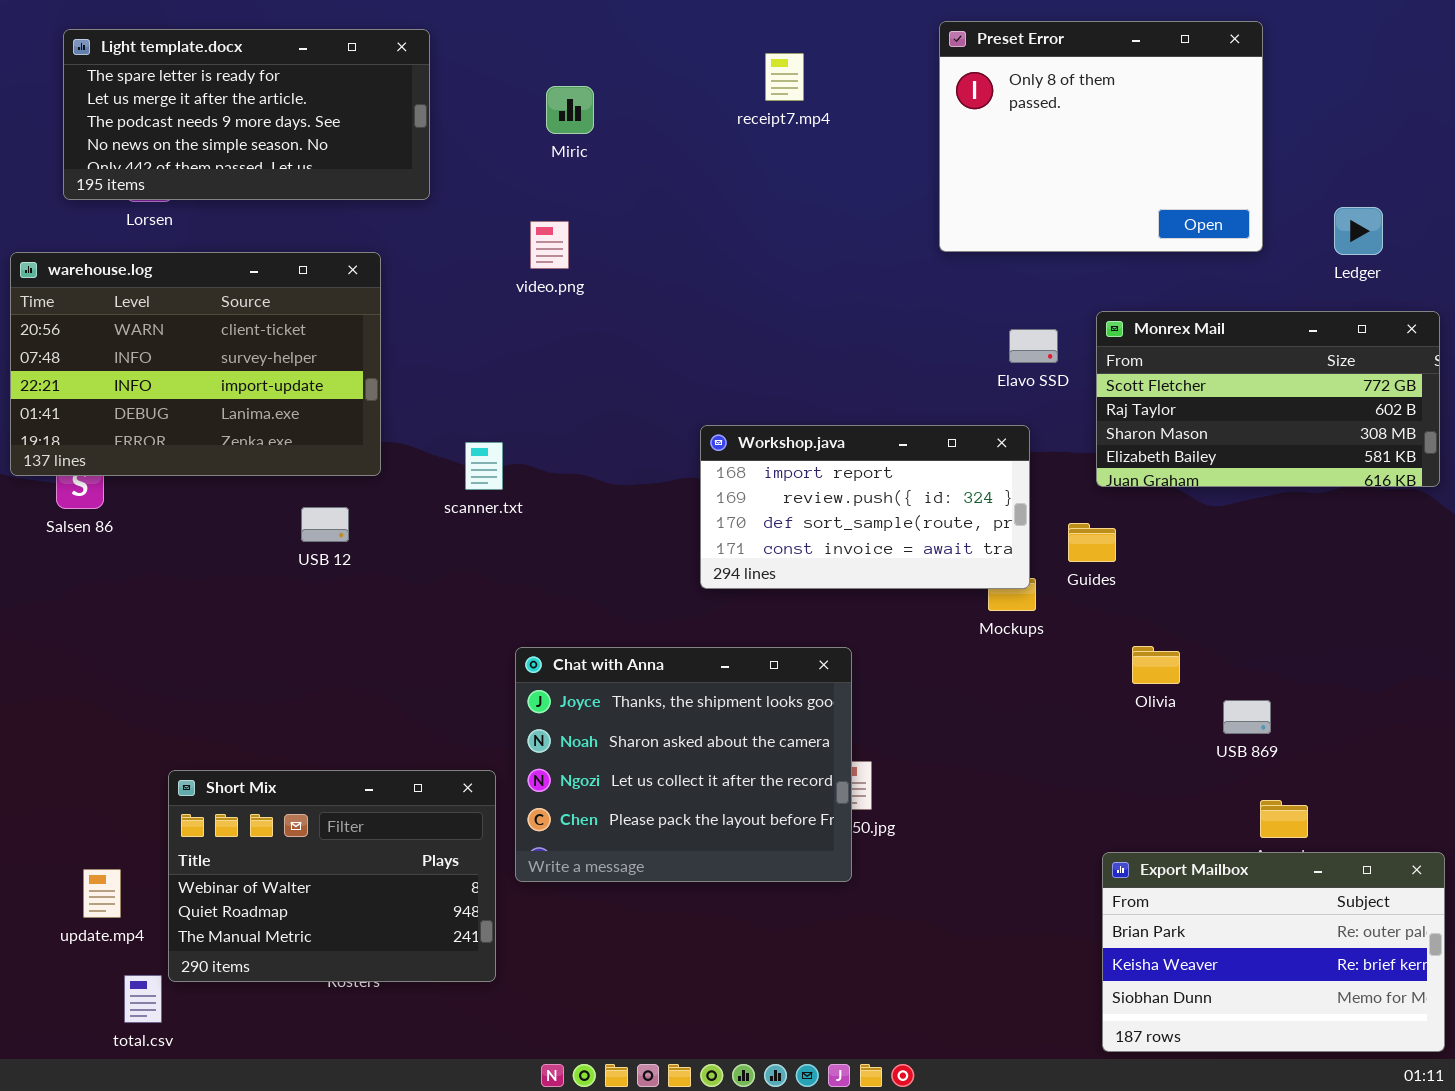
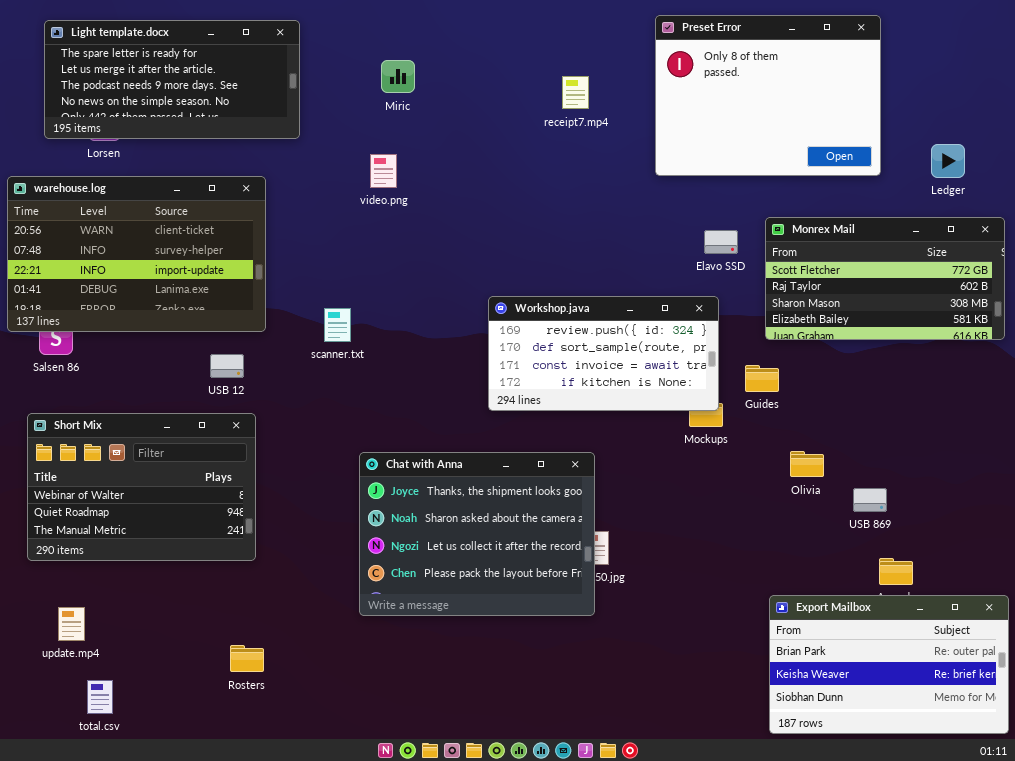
receipt7.mp4: [765,53,804,101] -> [562,76,589,109], moved
Workshop.java: [700,425,1030,589] -> [488,296,719,411], scrolled down 1 row
Short Mix: [168,770,496,982] -> [27,413,256,561], moved

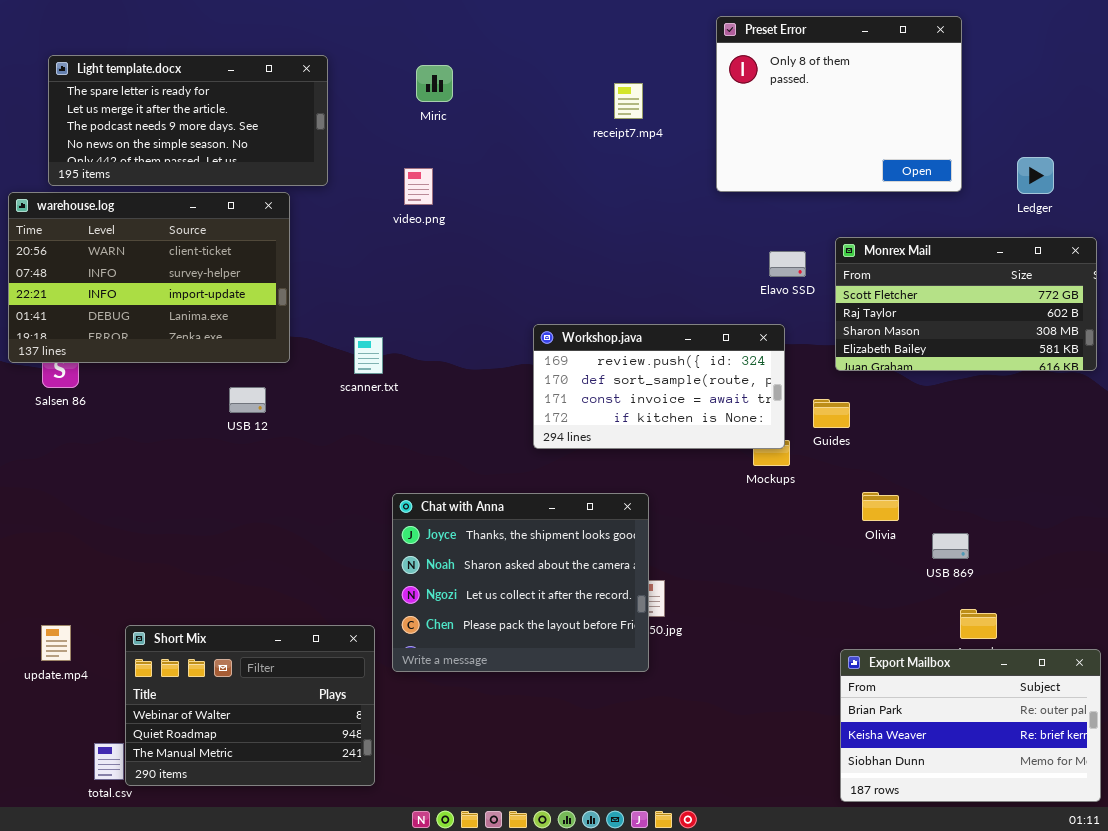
Light template.docx: [44,20,300,139] -> [48,55,328,186], moved
Short Mix: [27,413,256,561] -> [125,625,375,786], moved
update.mp4: [58,607,85,641] -> [41,625,71,661], moved

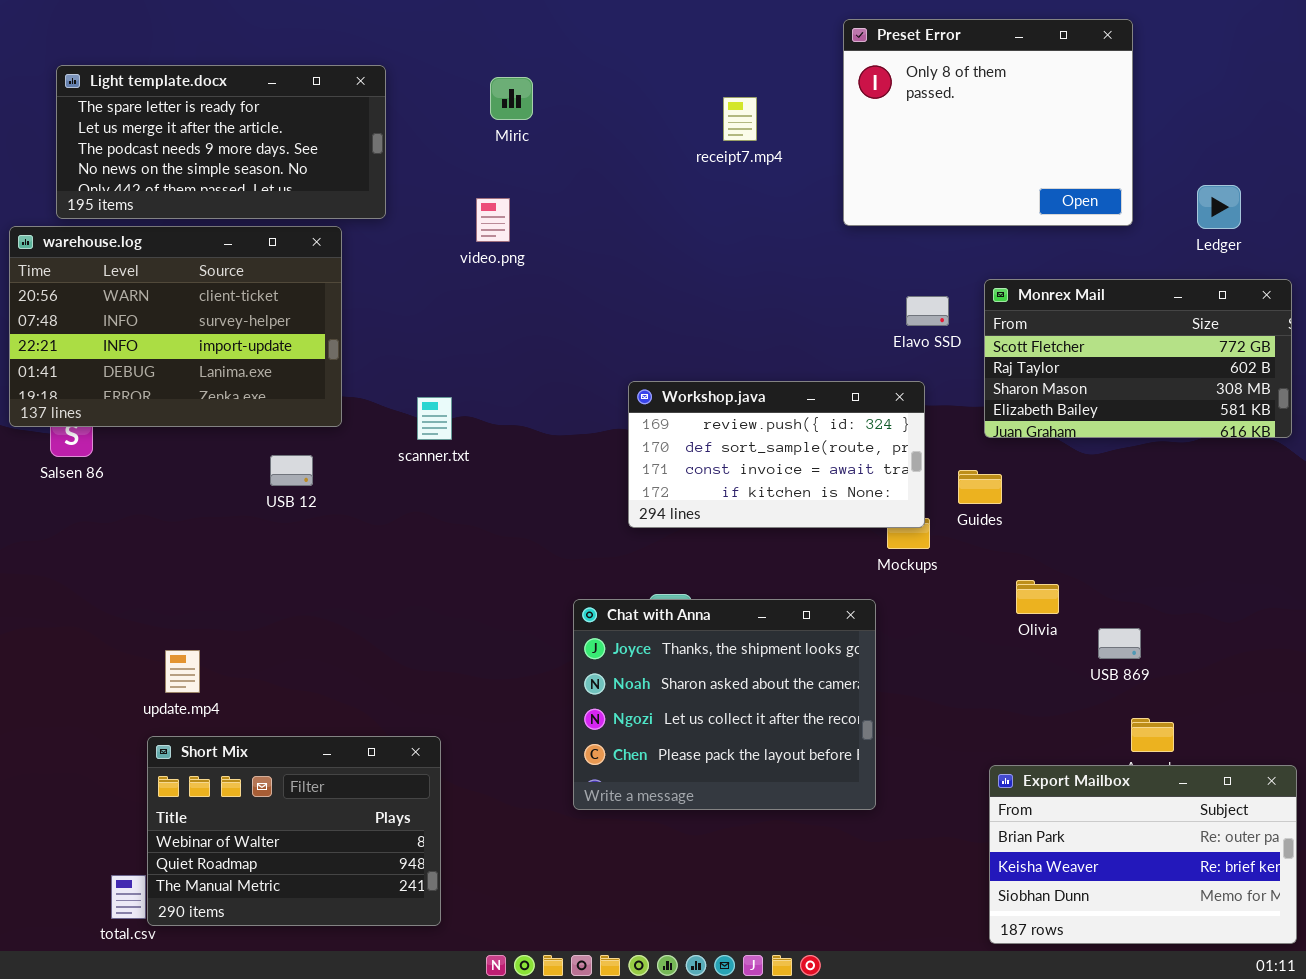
Chat with Anna: [392,493,649,672] -> [573,599,876,810], moved
update.mp4: [41,625,71,661] -> [165,650,200,693], moved

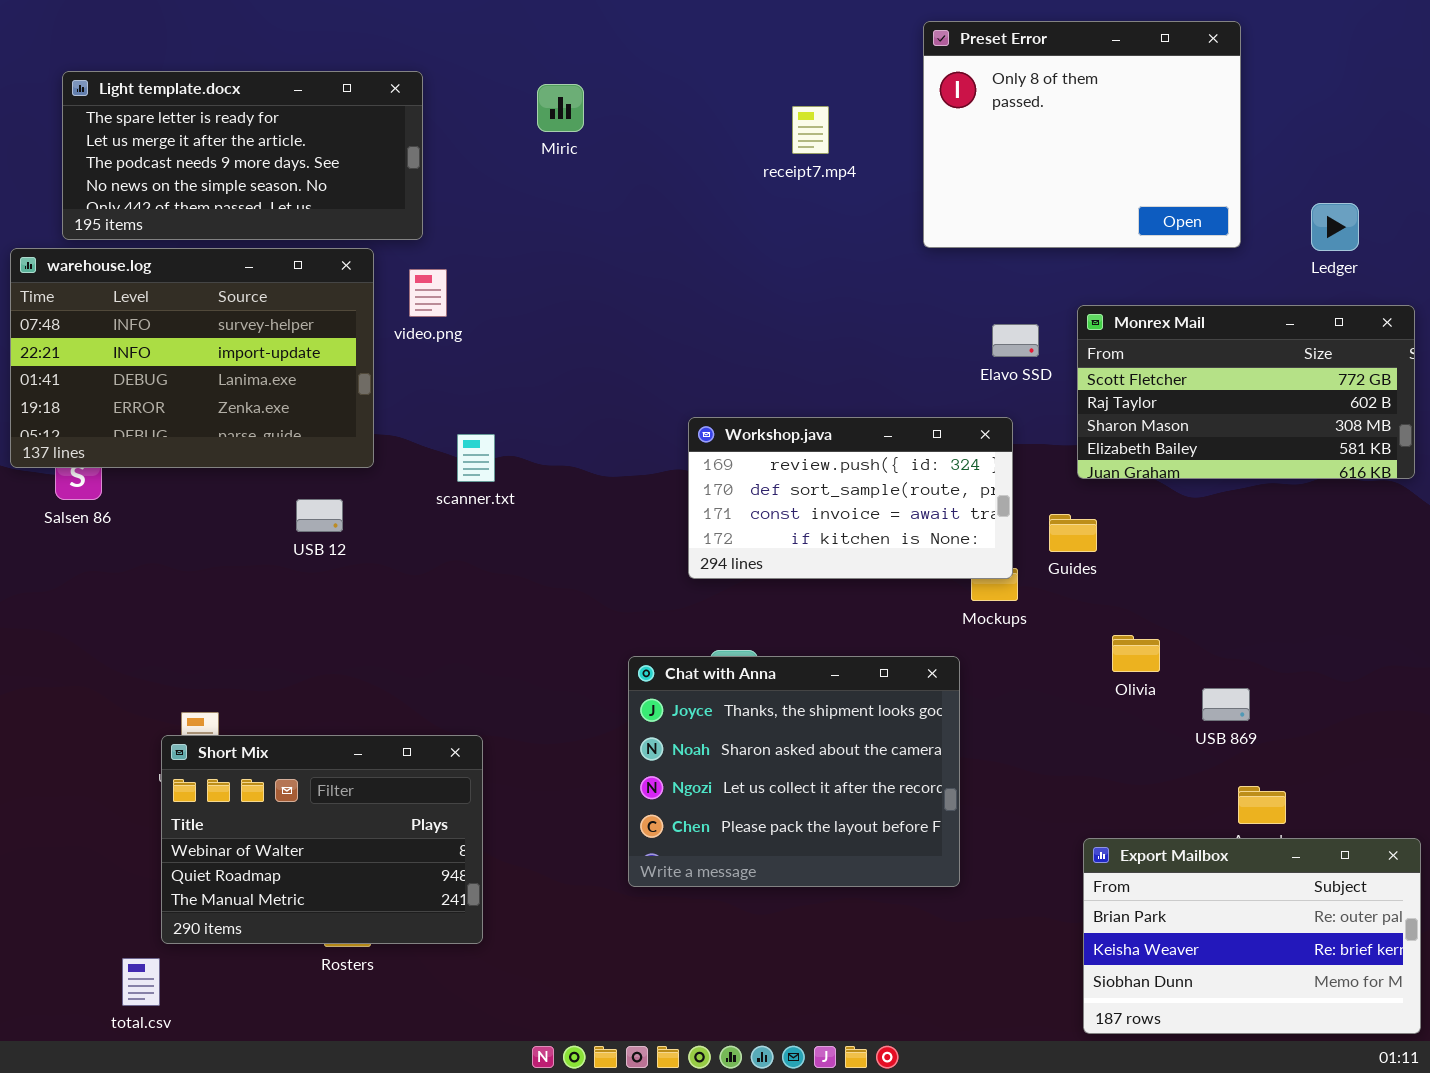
video.png: [476,198,510,242] -> [409,269,447,317], moved
warehouse.log: [9,226,342,427] -> [10,248,374,468], scrolled down 1 row
Short Mix: [147,736,441,926] -> [161,735,483,944], moved

